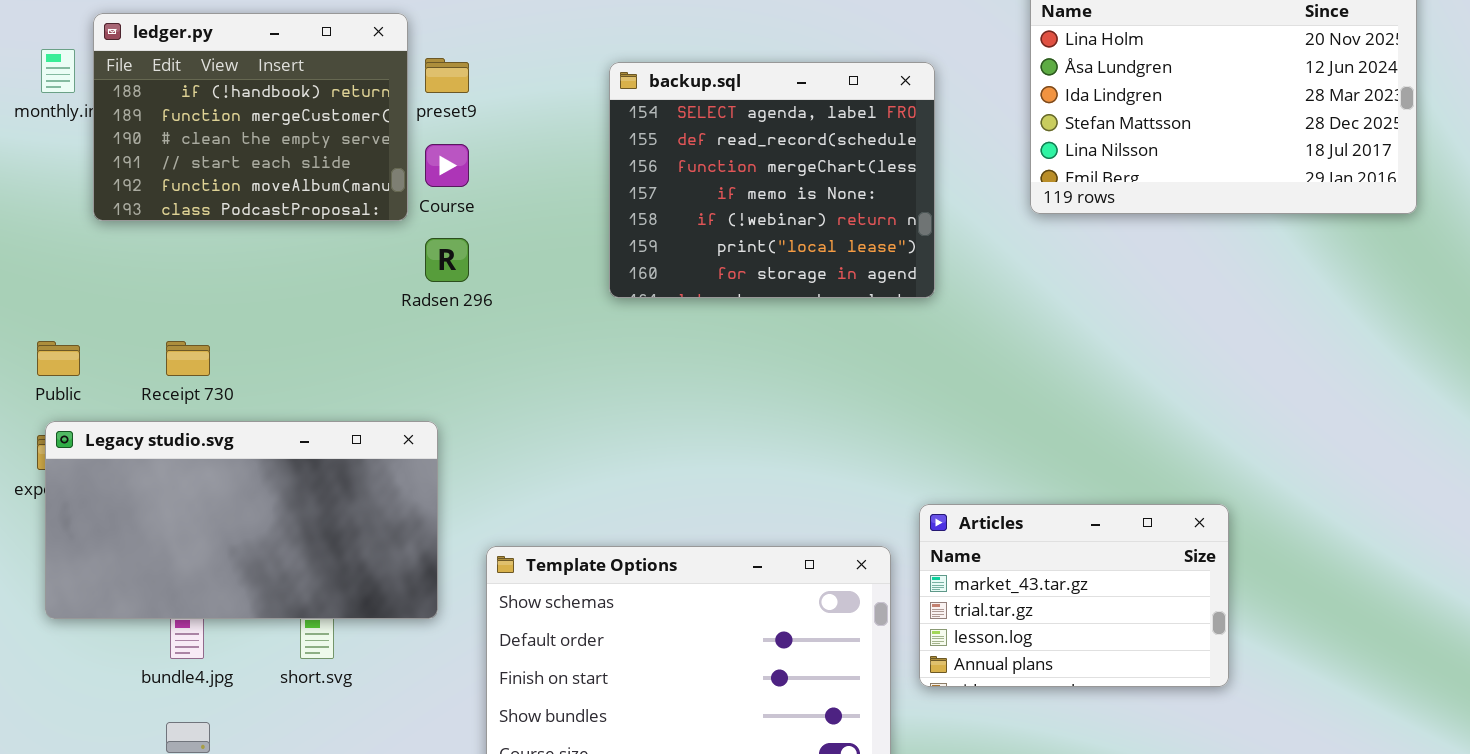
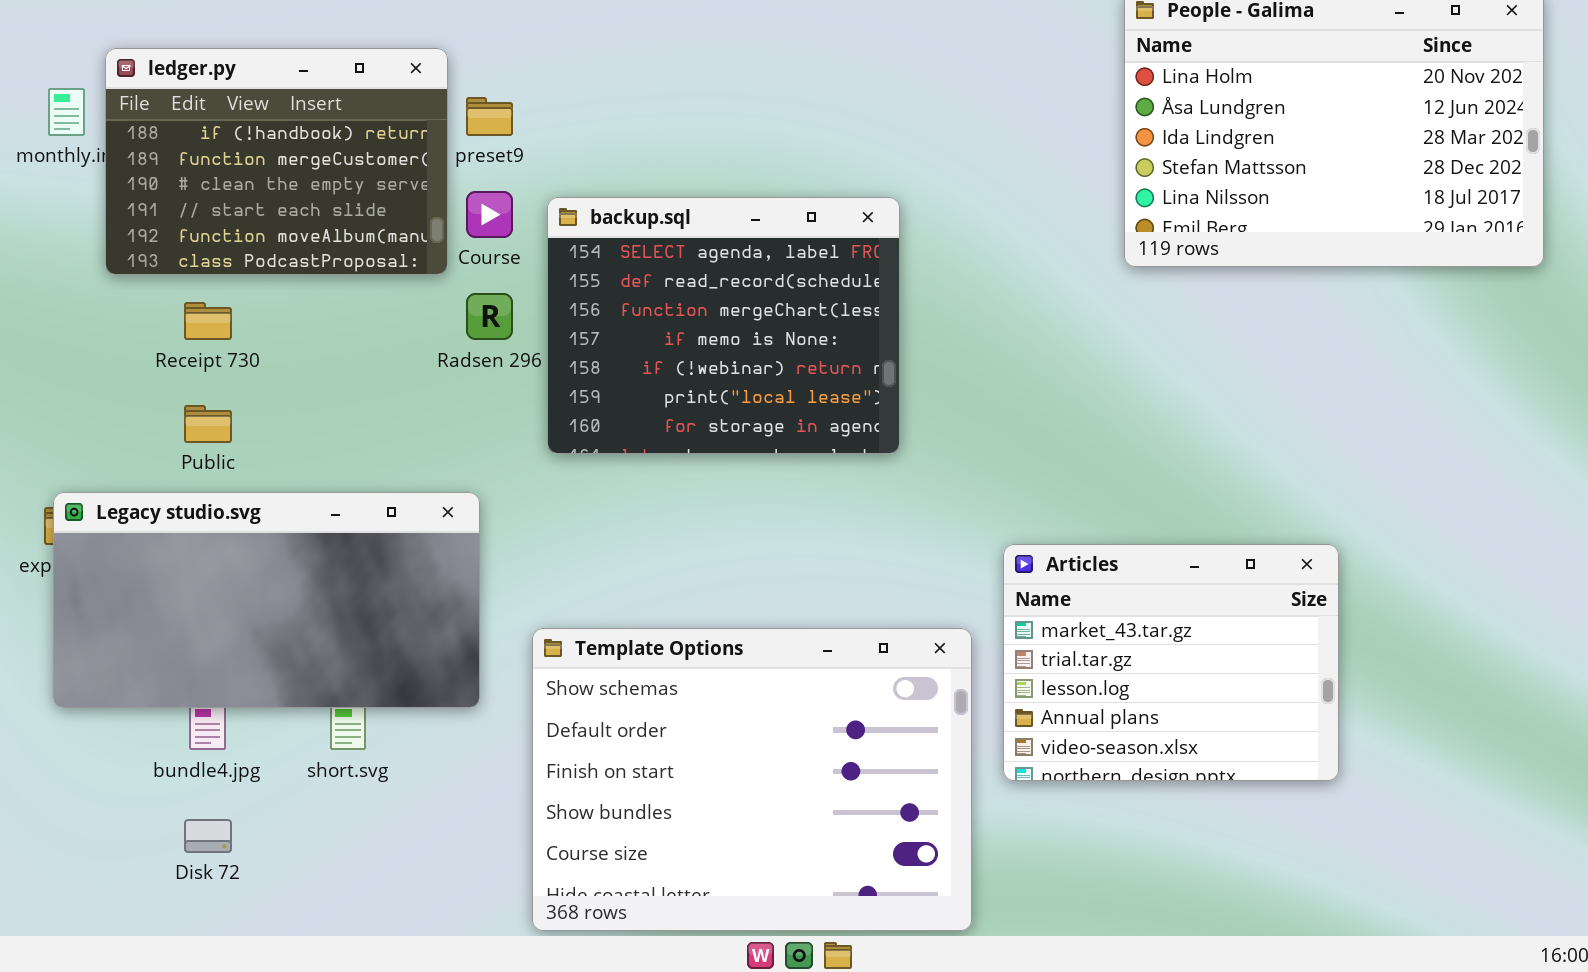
backup.sql: [609,62,935,298] -> [547,197,900,454], moved
Public: [37,341,80,376] -> [184,405,232,443], moved
Receipt 730: [166,341,210,376] -> [184,302,232,340], moved
Articles: [919,504,1229,687] -> [1003,544,1339,781], resized

